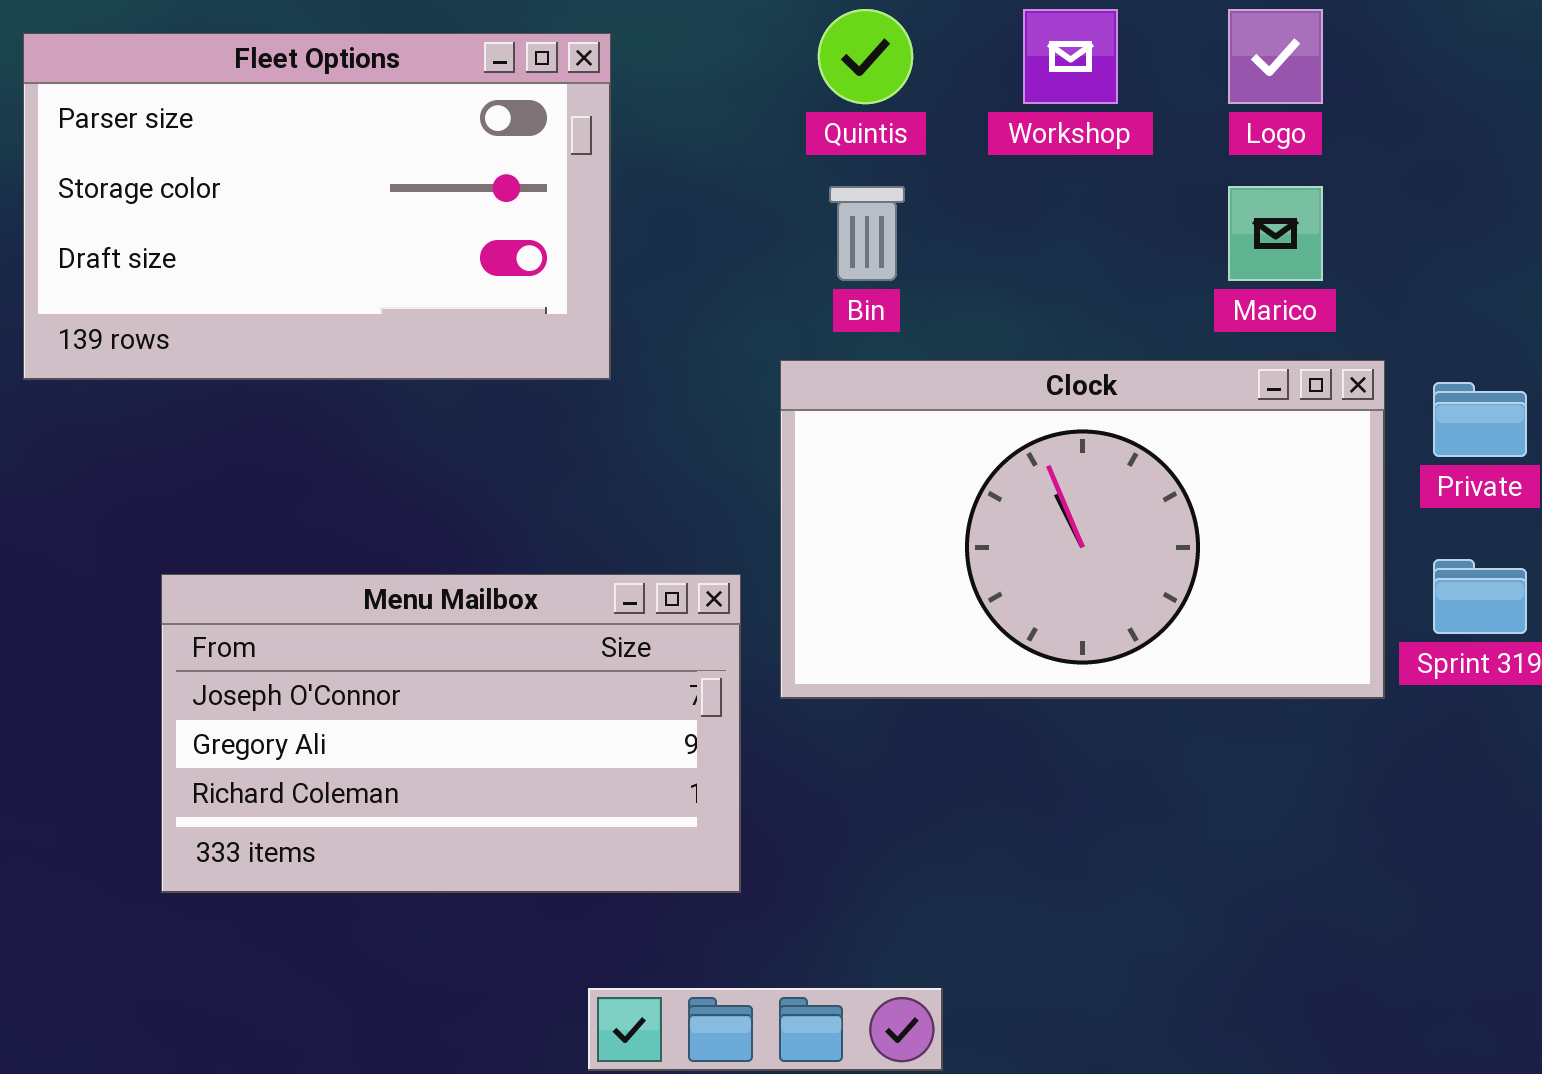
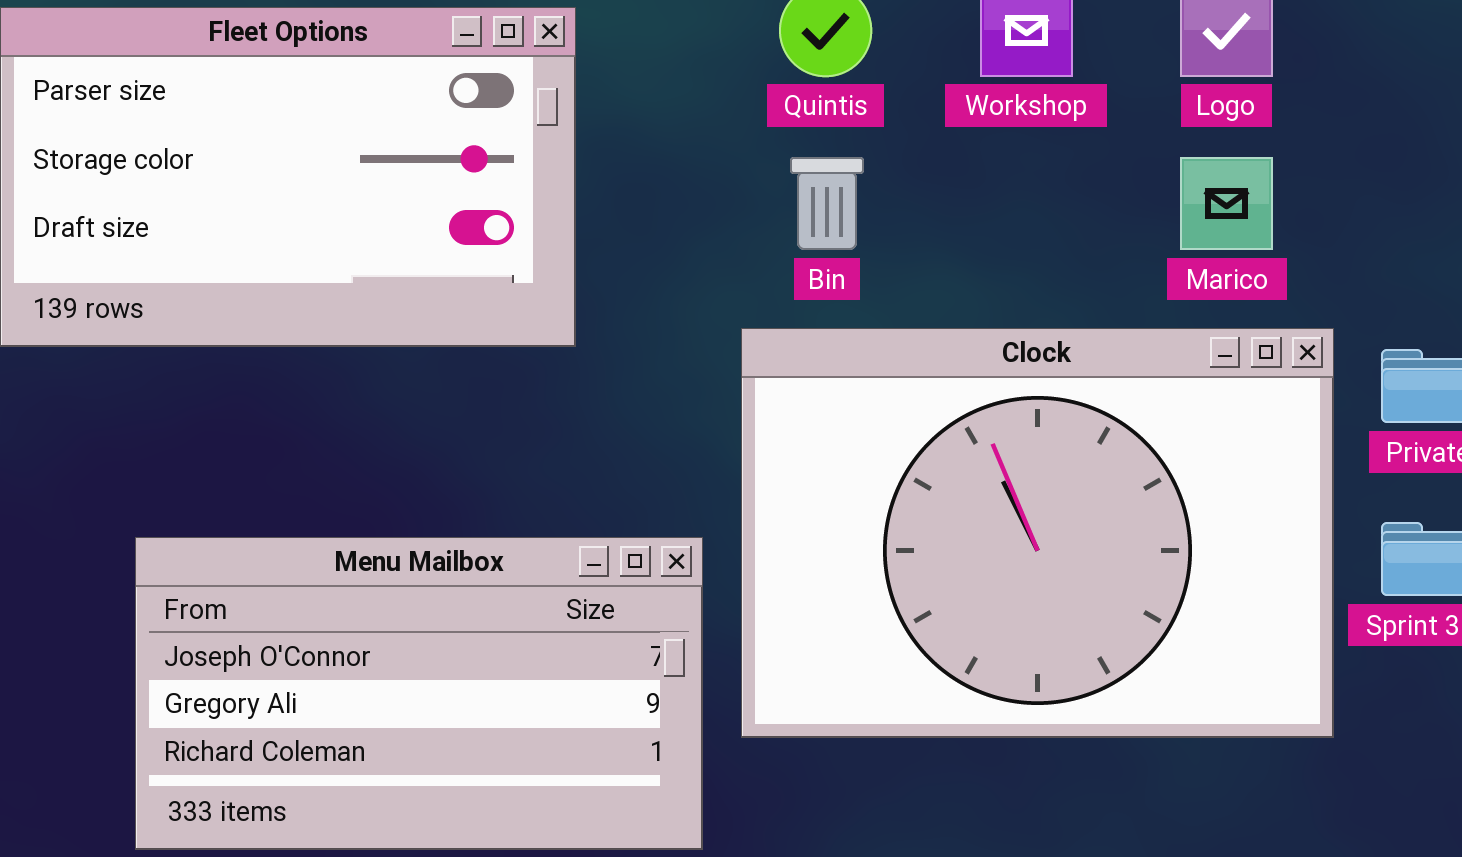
Clock: [780,360,1385,699] -> [741,328,1334,738], resized

